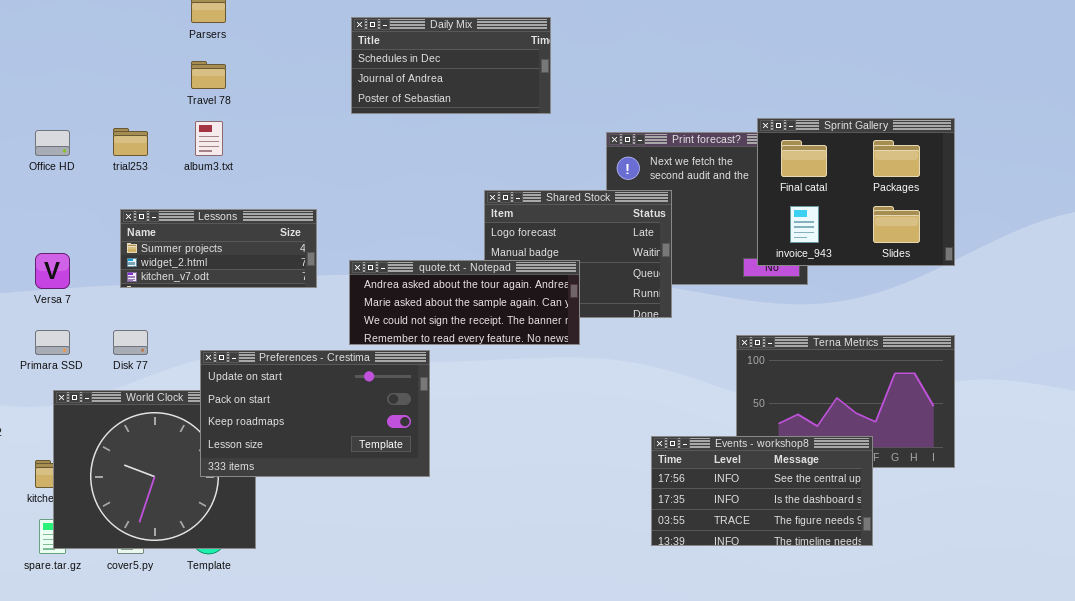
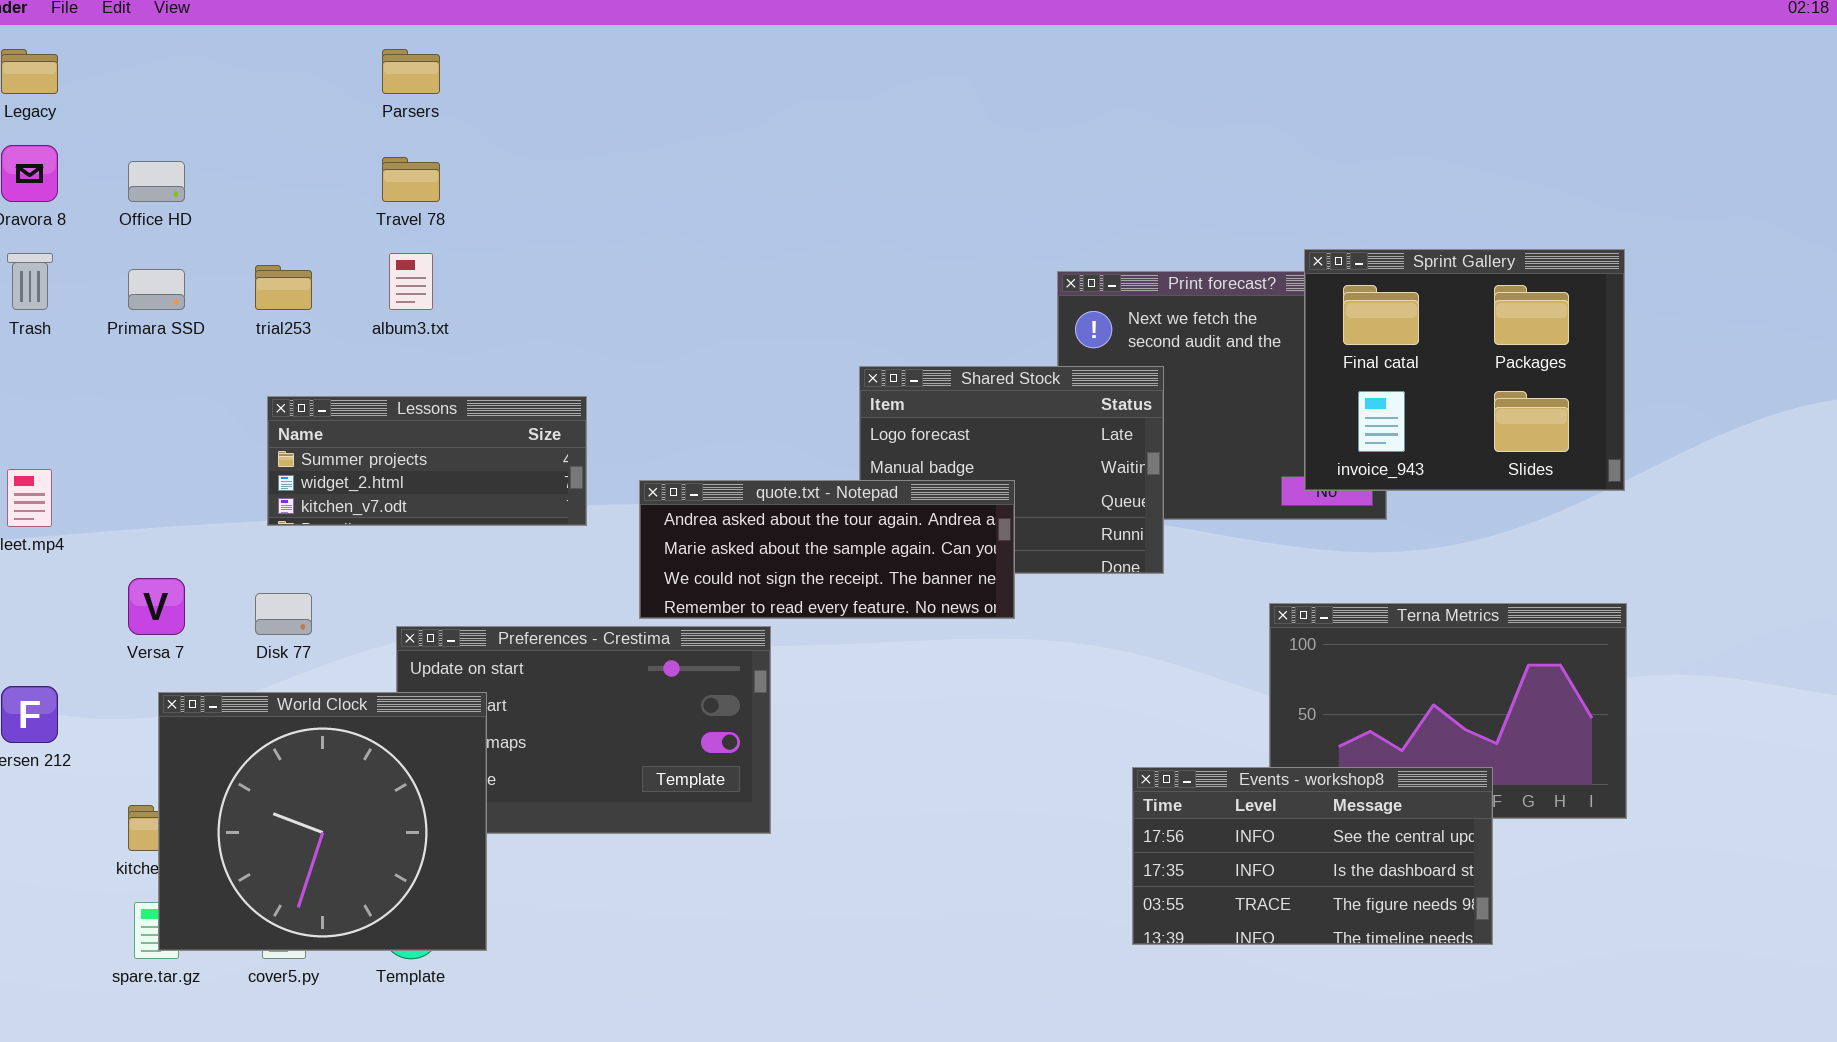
Daily Mix: [351,17,551,114] -> none, closed
Office HD: [35,130,70,156] -> [128,161,185,202], moved
Versa 7: [35,253,70,289] -> [128,578,185,635], moved
Primara SSD: [35,330,70,355] -> [128,269,185,310], moved
World Clock: [53,390,256,549] -> [158,692,487,951], raised

